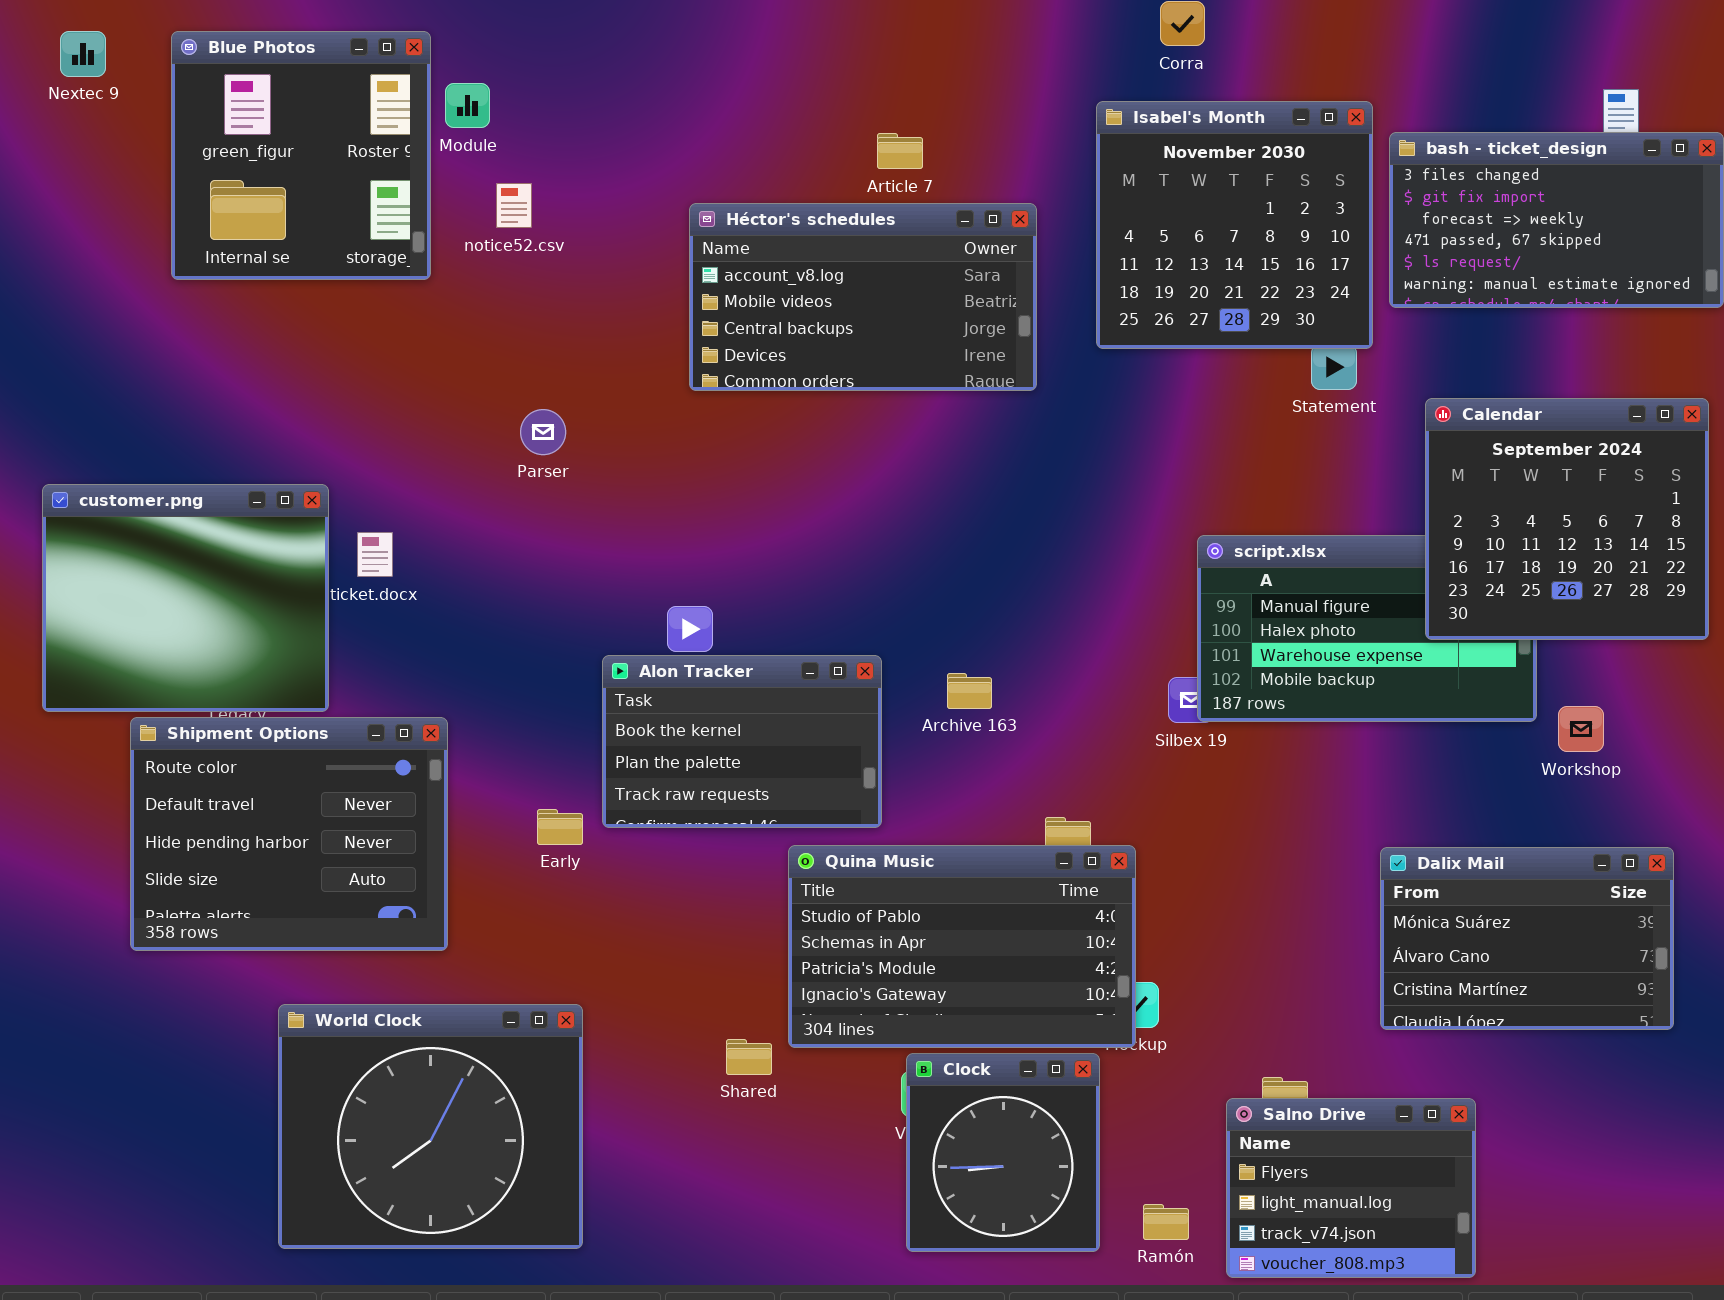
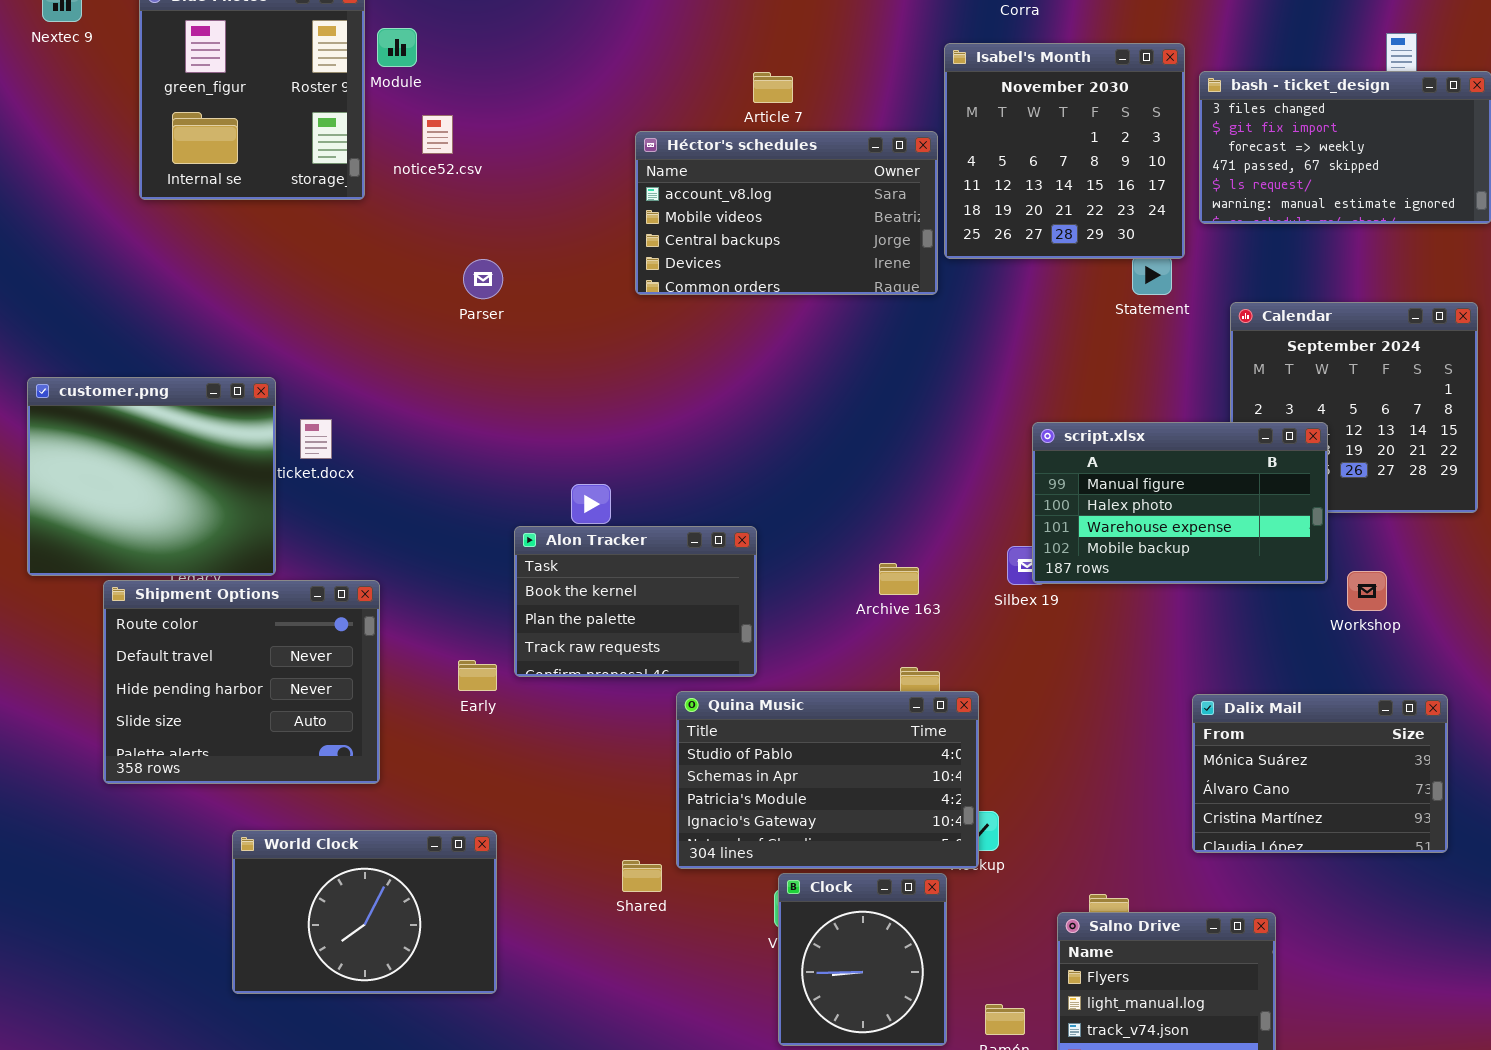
Héctor's schedules: [689,203,1037,391] -> [635,131,938,295], moved
Parser: [520,409,566,455] -> [463,259,503,299], moved
script.xlsx: [1197,535,1537,722] -> [1032,422,1328,584], raised
Archive 163: [947,673,992,709] -> [879,563,919,595], moved
World Clock: [278,1004,583,1249] -> [232,830,497,994], resized

